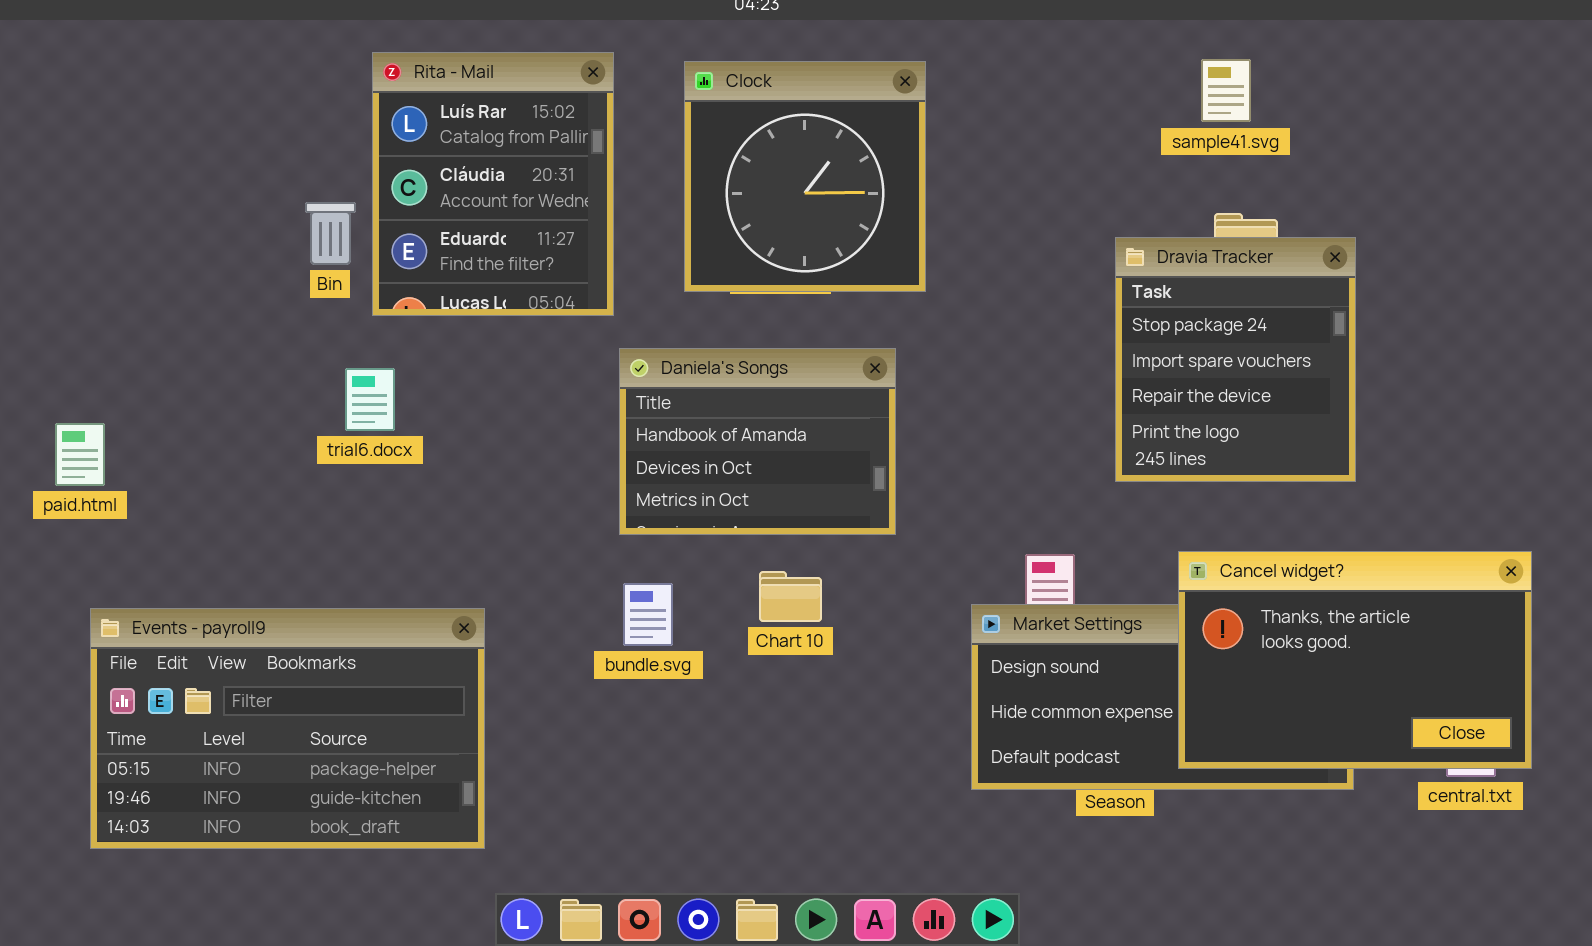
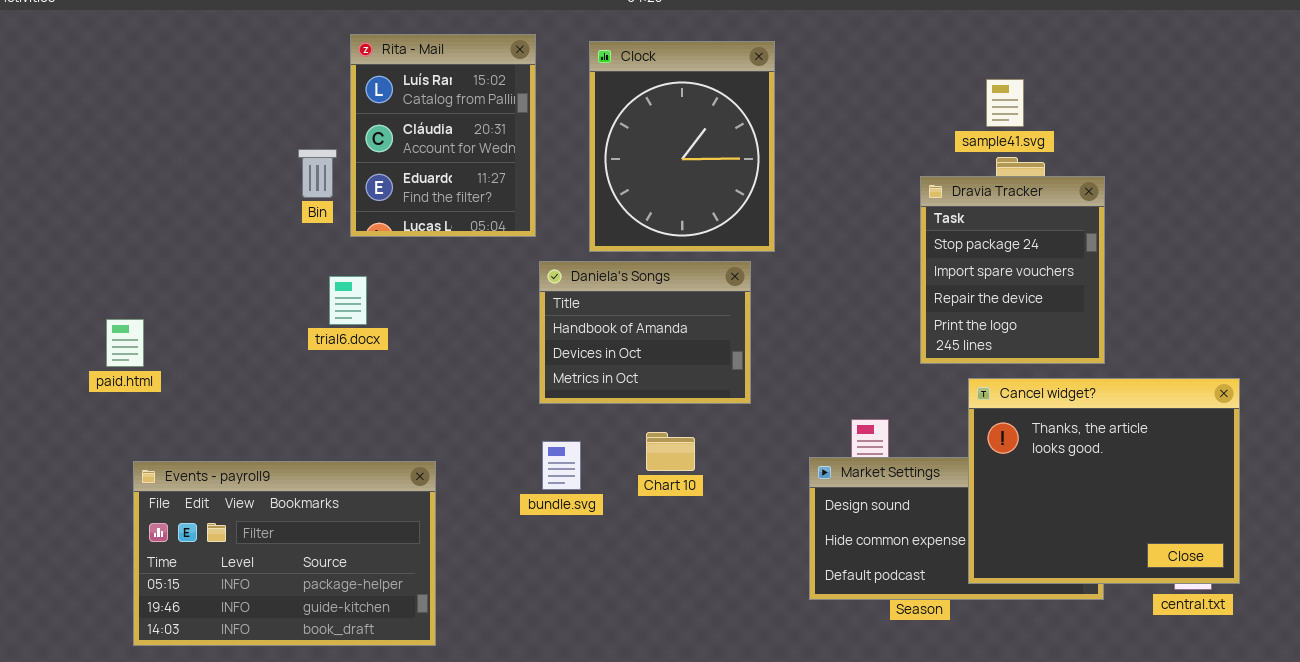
sample41.svg: [1201,59,1251,122] -> [986,79,1024,127], moved
Clock: [684,61,926,292] -> [589,41,775,252], resized
Cancel widget?: [1178,551,1532,769] -> [968,378,1240,584], resized

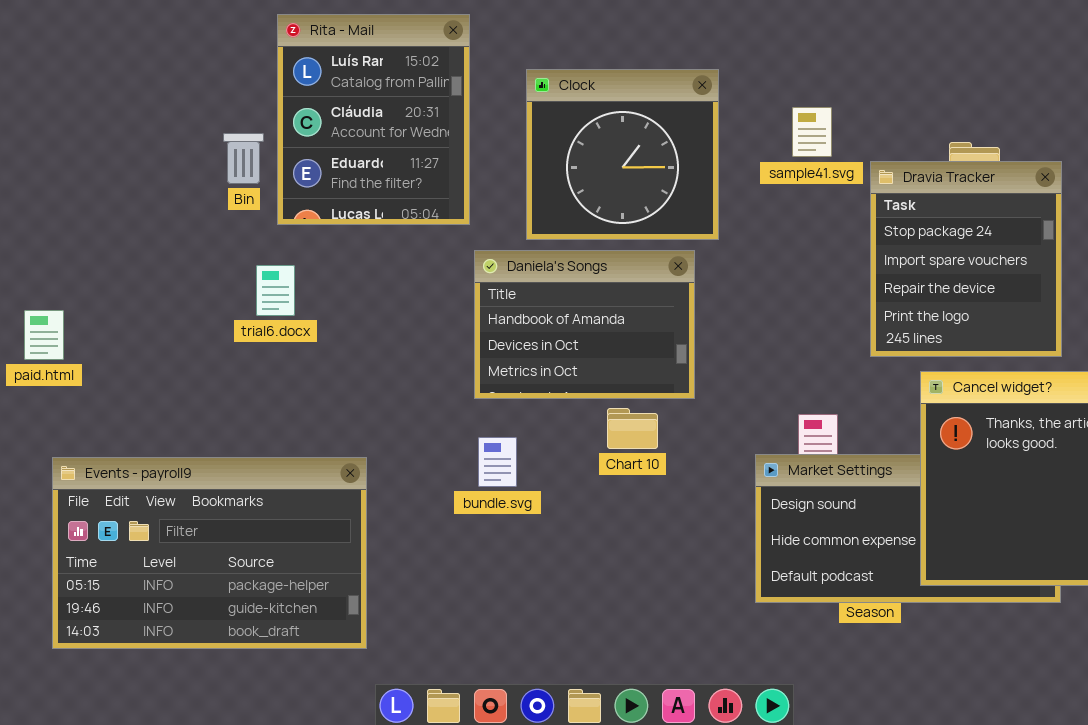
Clock: [589,41,775,252] -> [526,69,719,240], resized
sample41.svg: [986,79,1024,127] -> [792,107,832,157], moved
Chart 10: [646,432,695,471] -> [607,408,658,449], moved

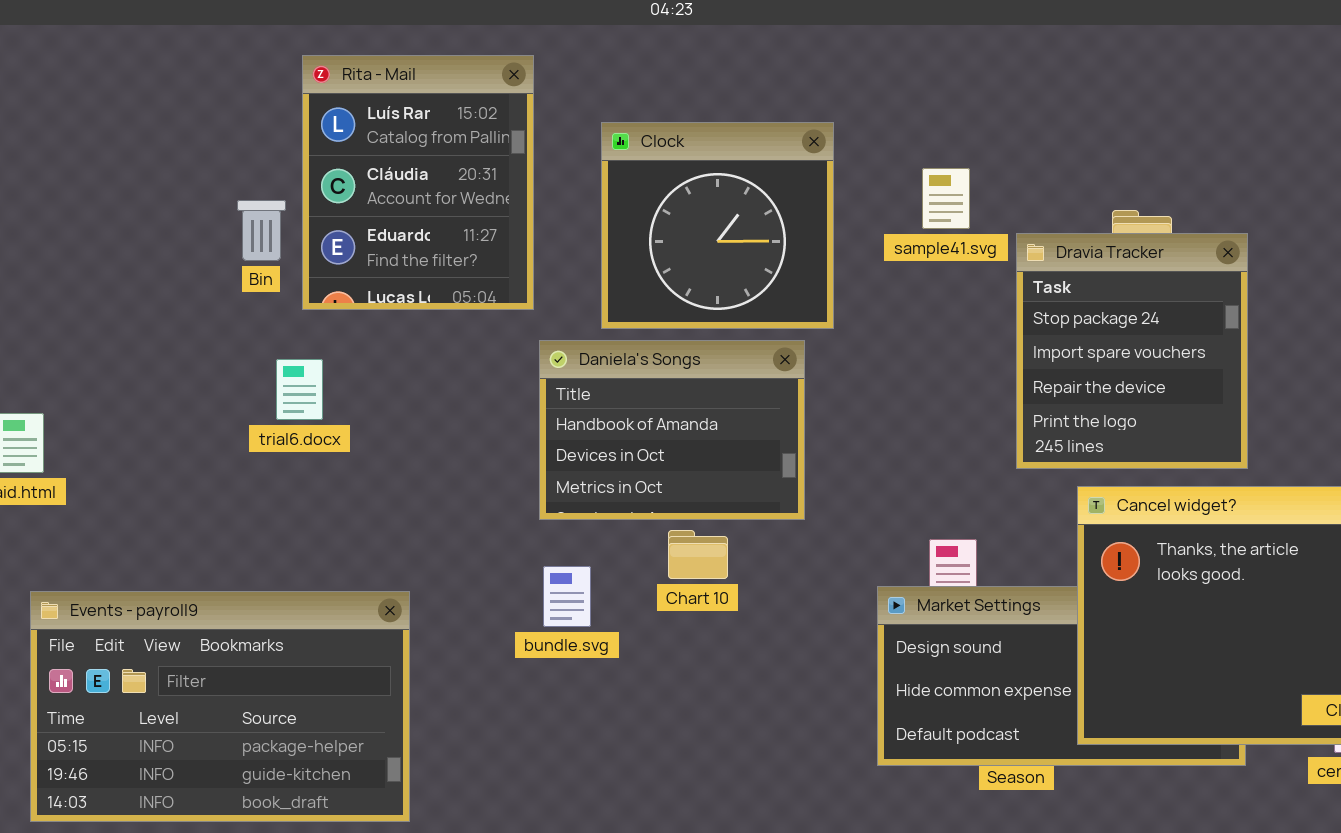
Chart 10: [607,408,658,449] -> [668,530,728,579], moved

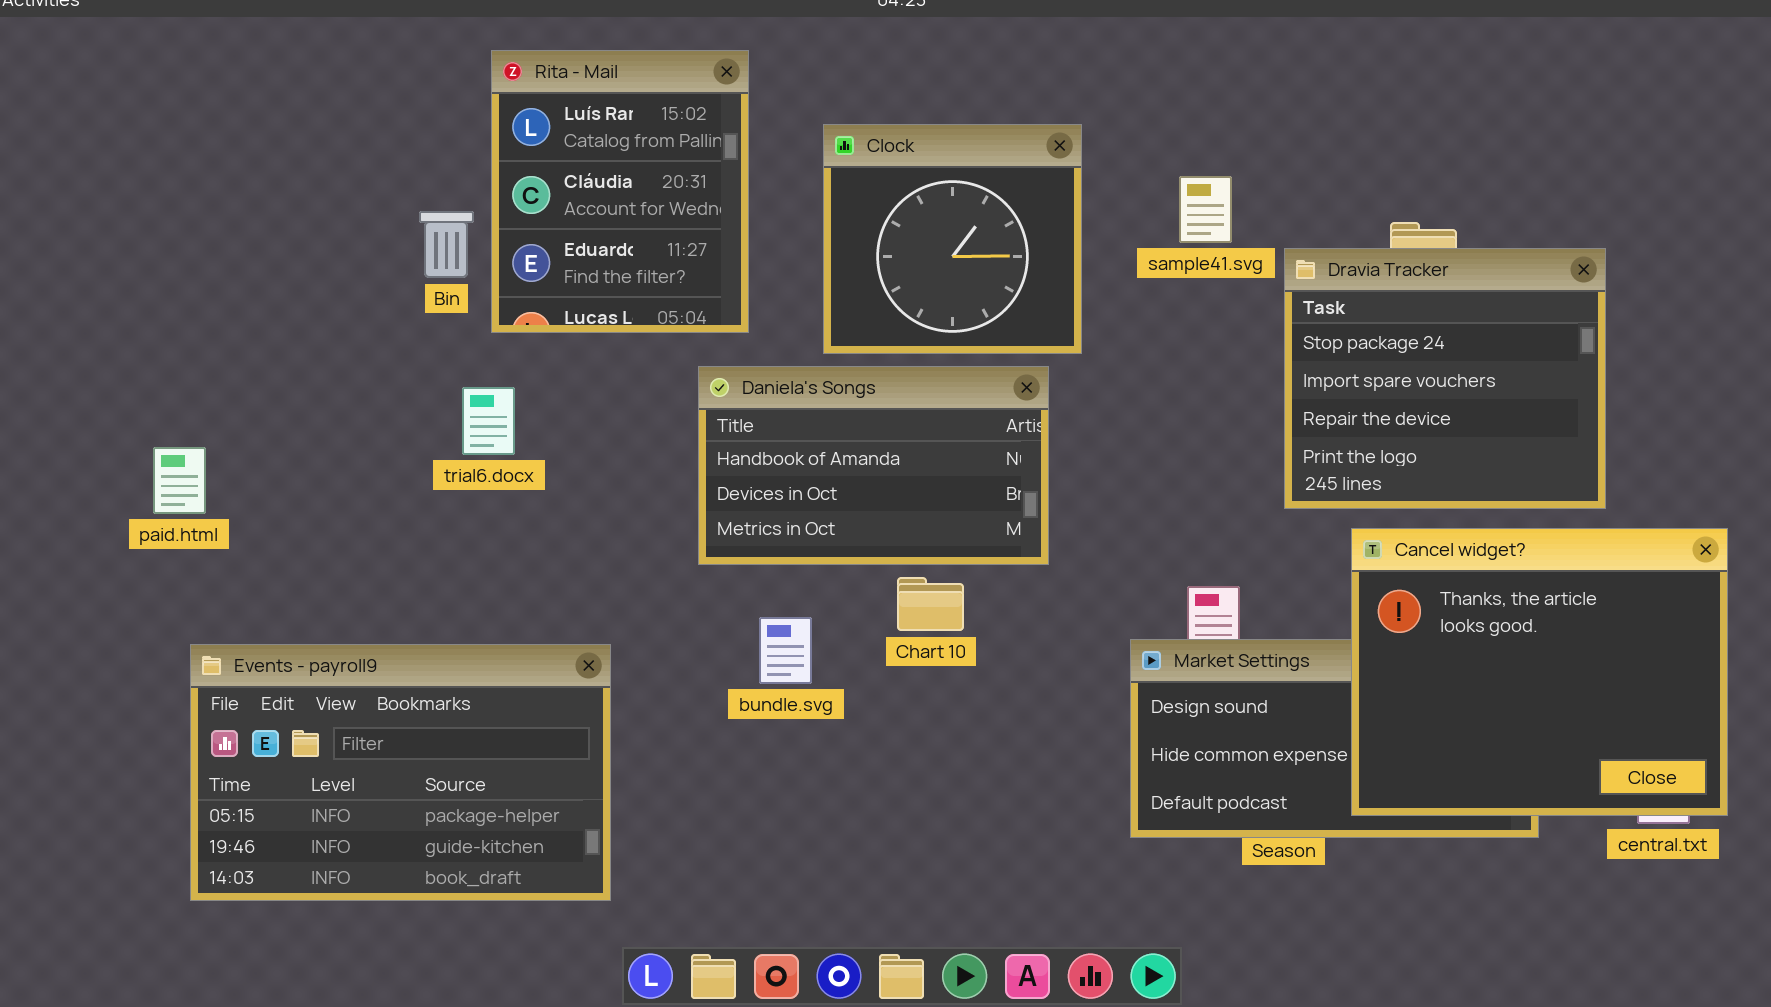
Dravia Tracker: [1016,233,1248,469] -> [1284,248,1606,509], resized
Daniela's Songs: [539,340,805,520] -> [698,366,1049,565], resized

